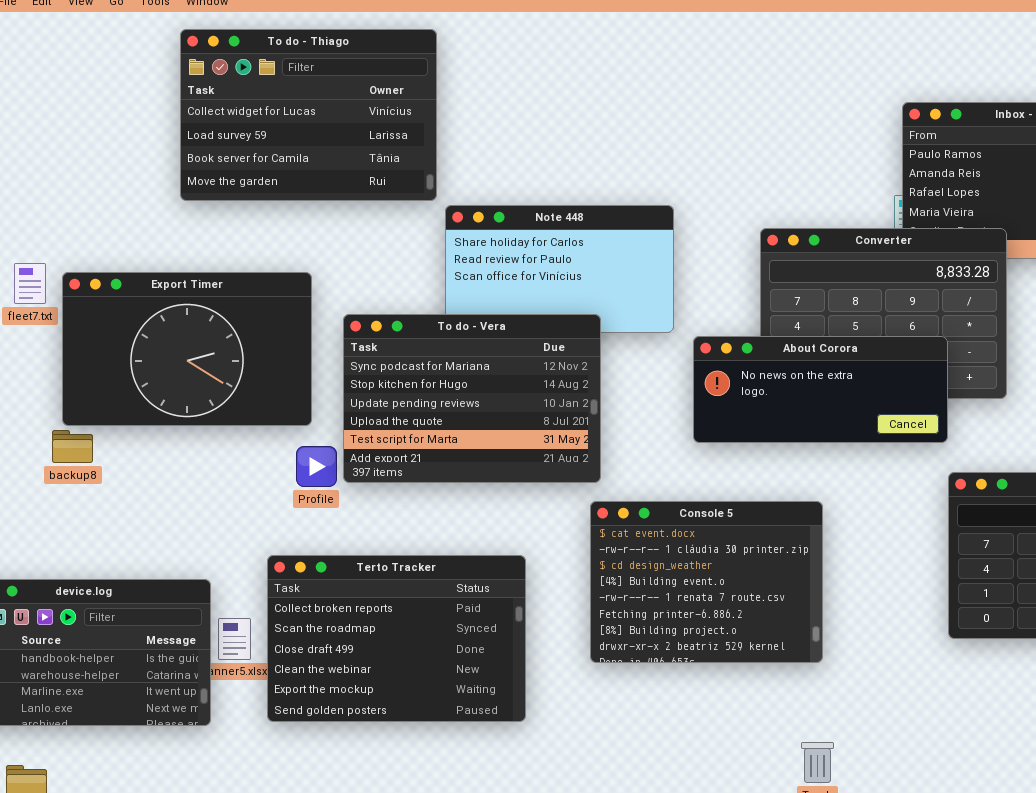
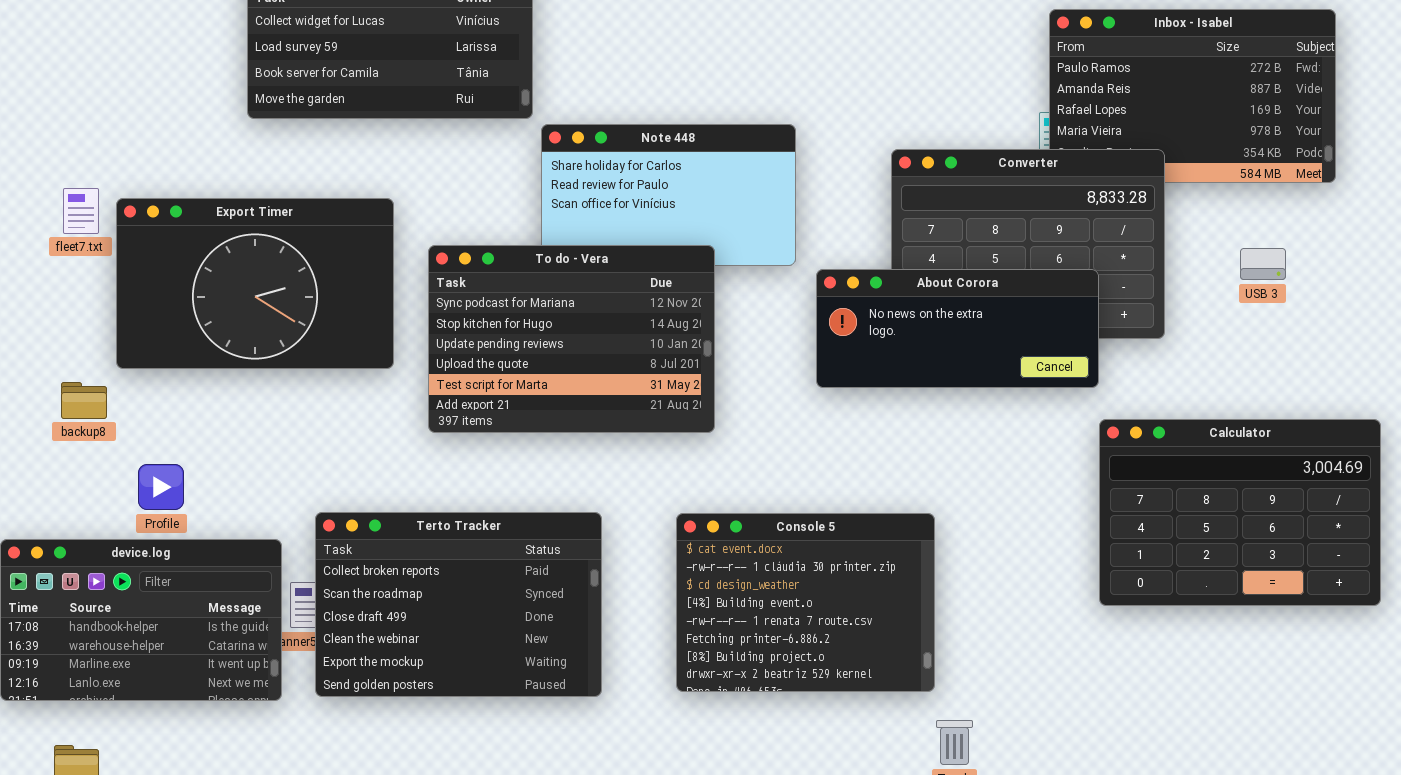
backup8: [52,430,93,463] -> [61,382,107,419], moved
Profile: [296,446,337,487] -> [138,464,184,510], moved
Console 5: [590,501,823,663] -> [676,513,935,692], moved
Terto Tracker: [267,555,526,722] -> [315,512,602,697], moved

